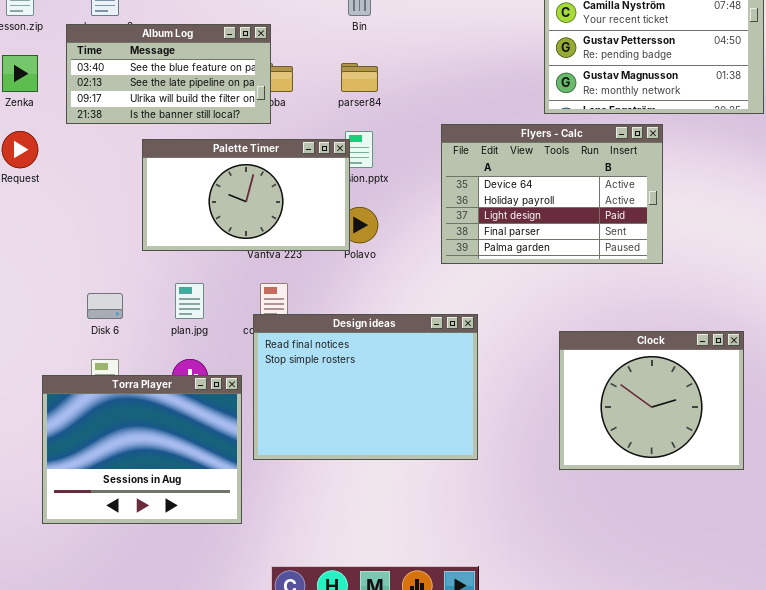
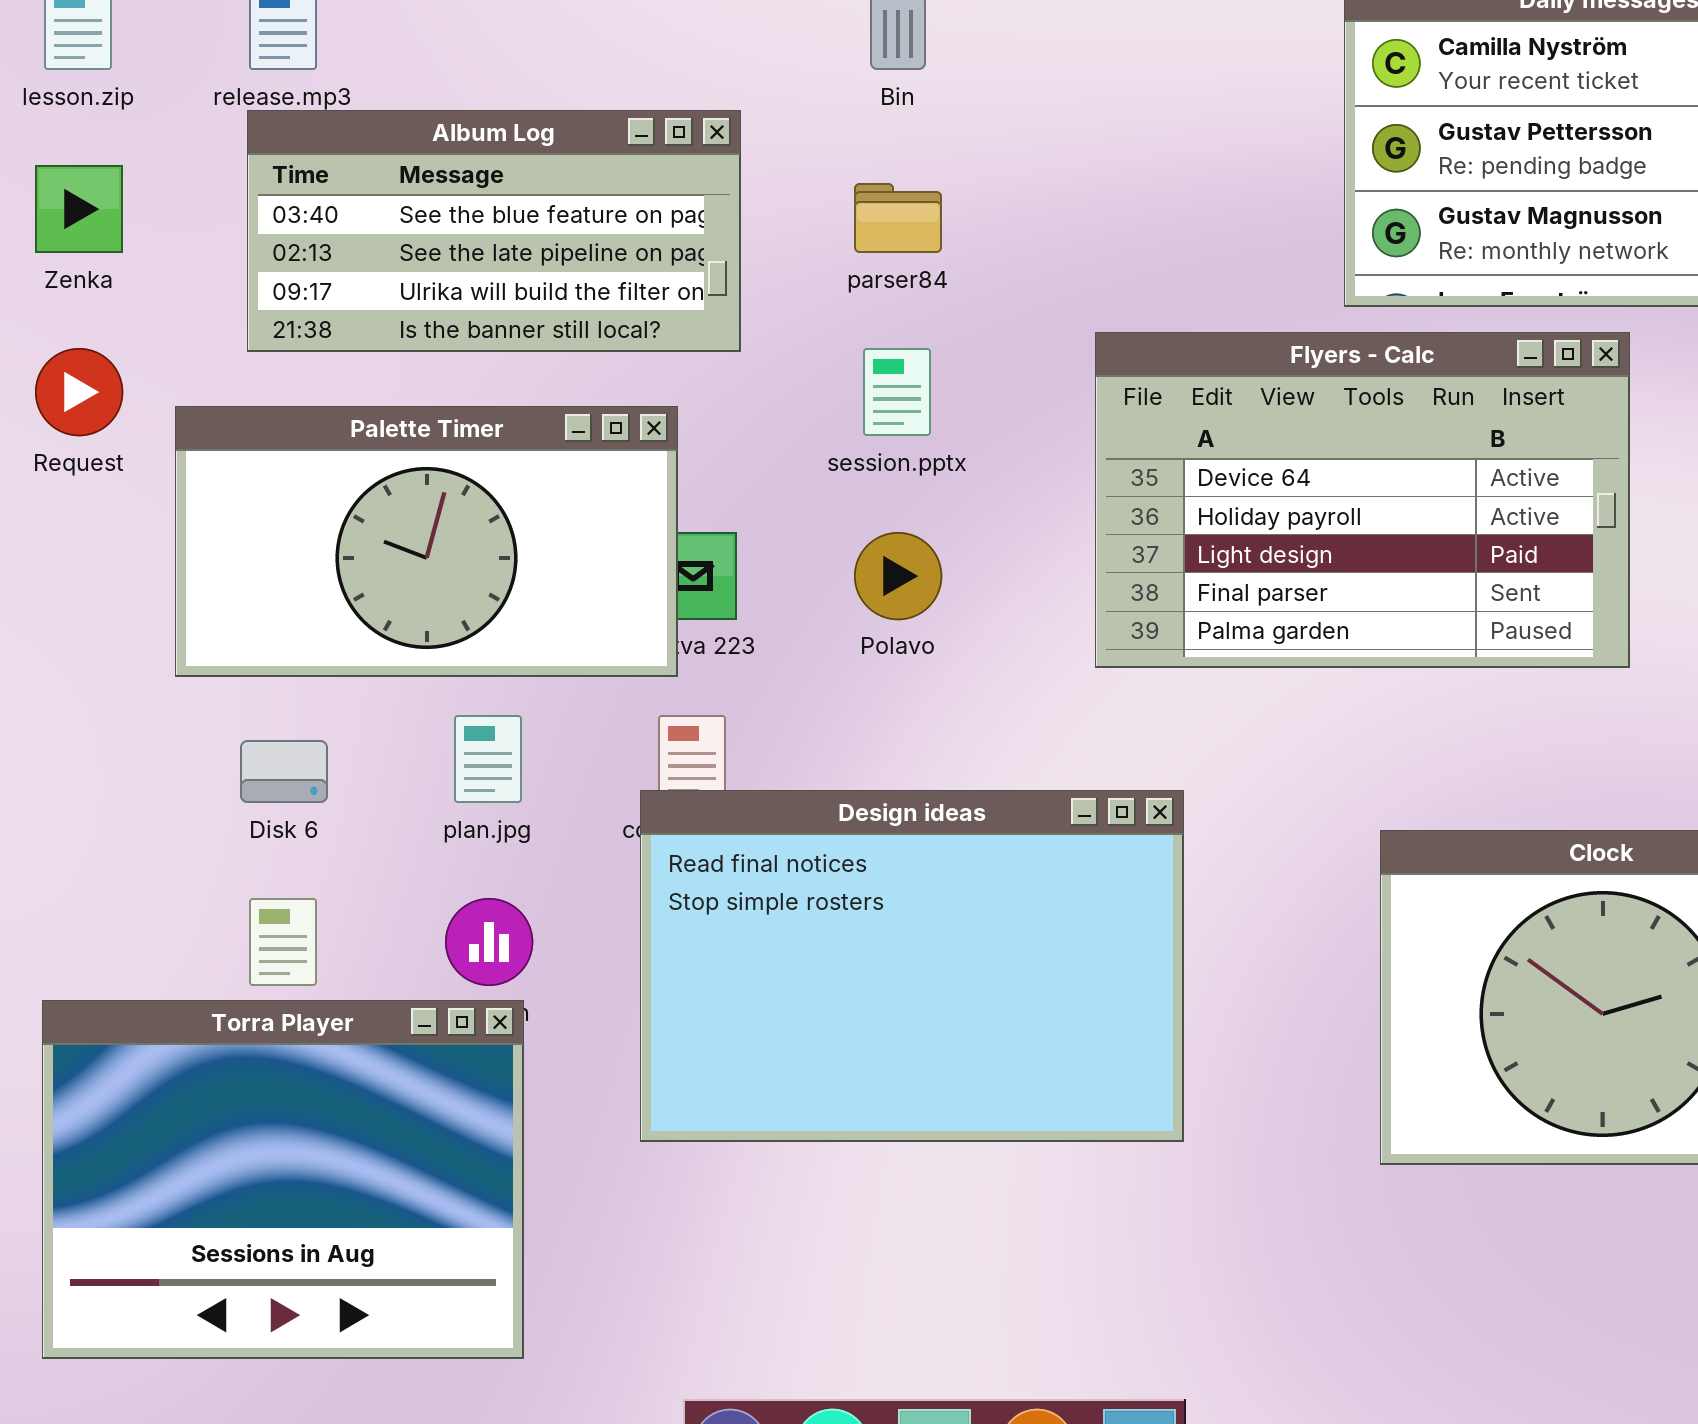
Album Log: [66,24,271,124] -> [247,110,741,352], moved
Palette Timer: [142,139,350,251] -> [175,406,678,677], moved
Torra Player: [42,375,242,524] -> [42,1000,524,1359], moved

